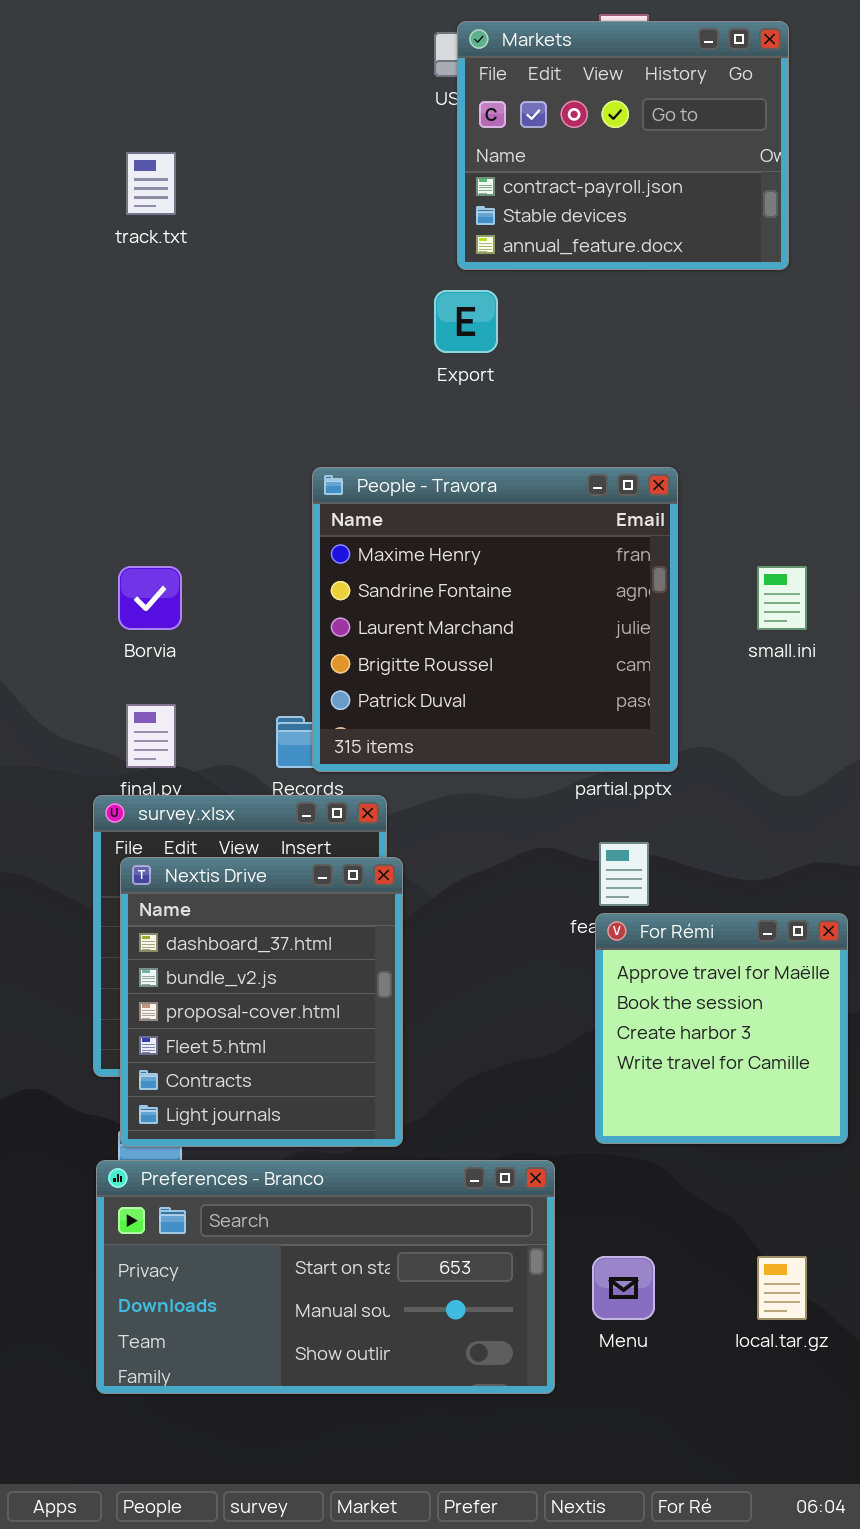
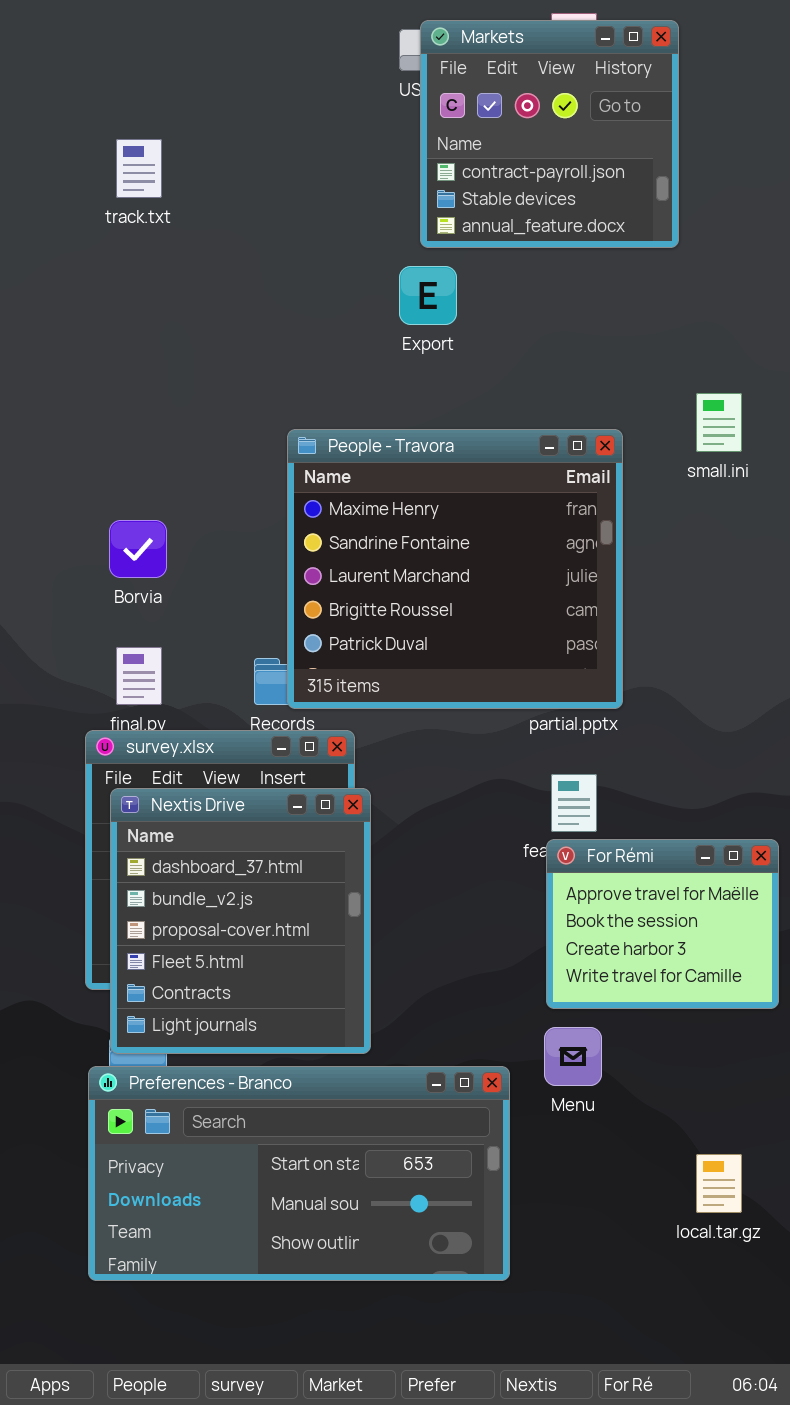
Markets: [457,21,789,270] -> [420,20,679,248], resized
small.ini: [757,566,807,630] -> [696,393,742,452], moved
For Rémi: [595,913,848,1144] -> [546,839,779,1009], resized
Menu: [592,1256,655,1320] -> [544,1027,602,1086], moved

